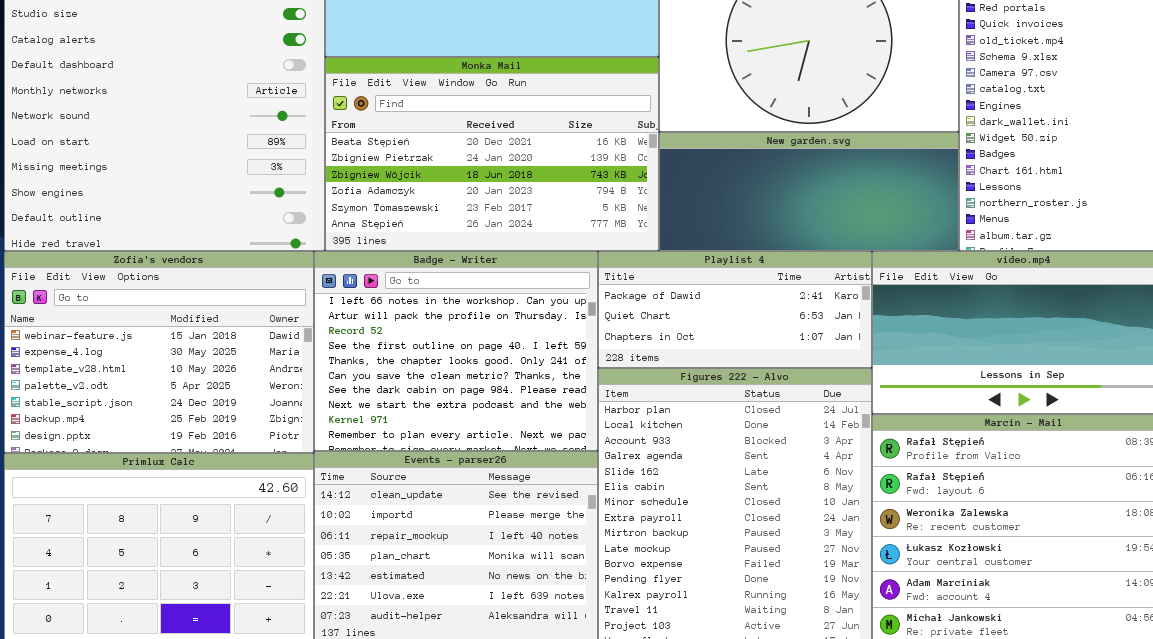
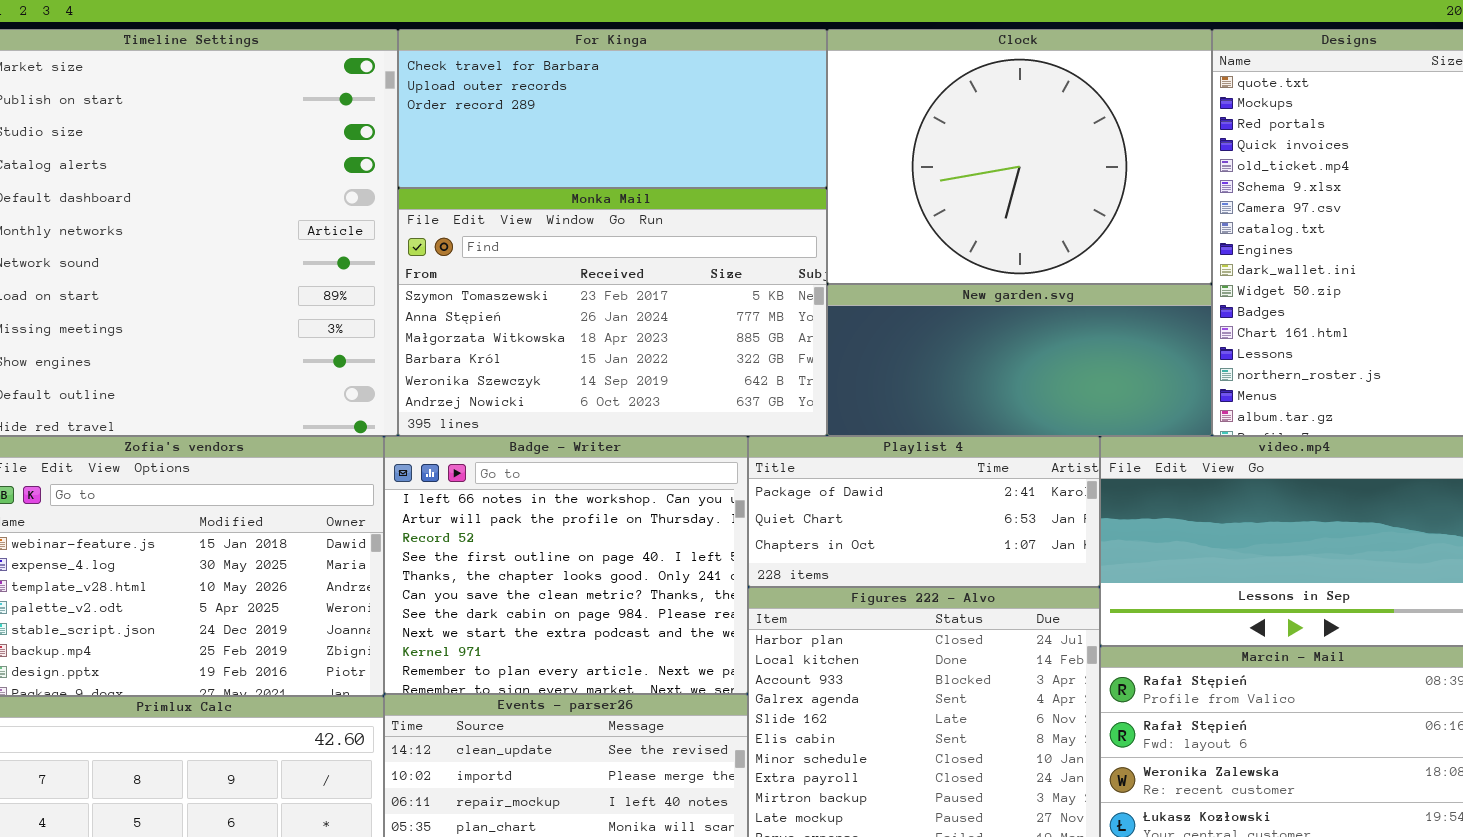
Monka Mail: [325,57,659,251] -> [398,188,827,436], scrolled down 4 rows

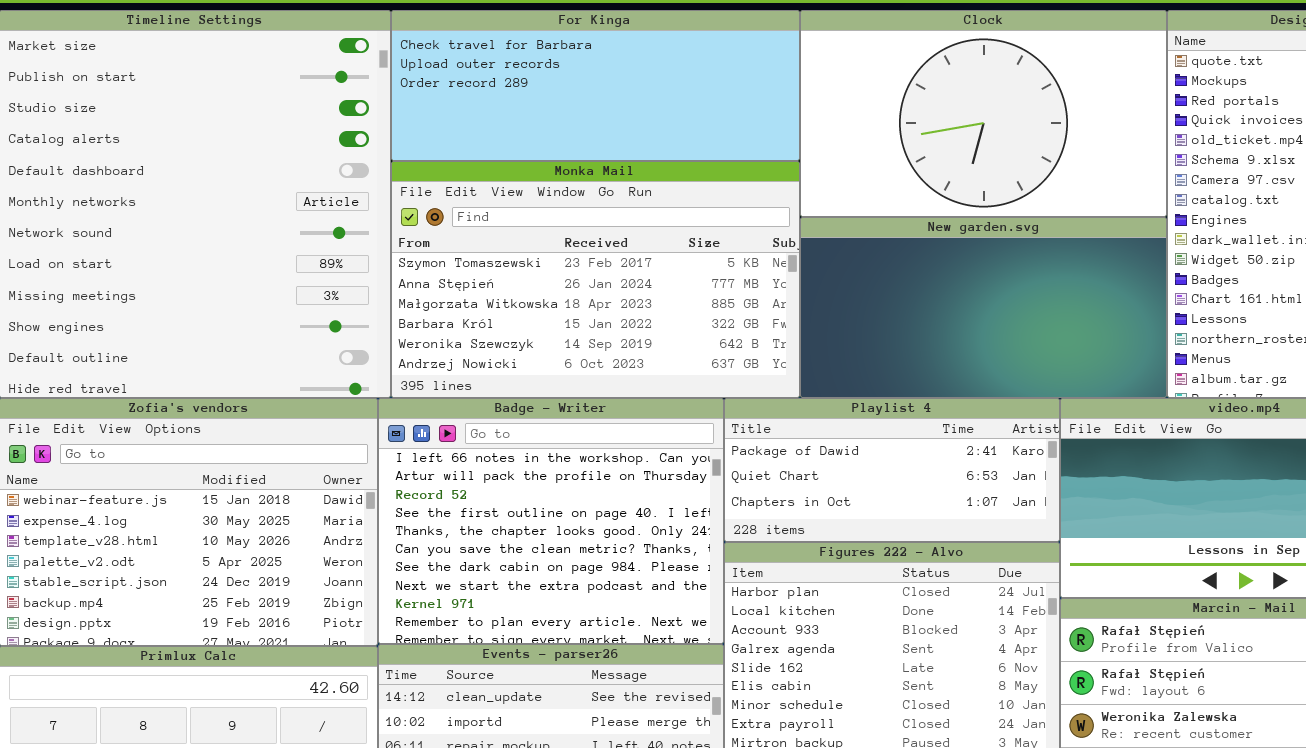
Clock: [827,29,1212,284] -> [800,10,1167,217], resized
New garden.svg: [827,284,1212,436] -> [800,217,1167,398], resized

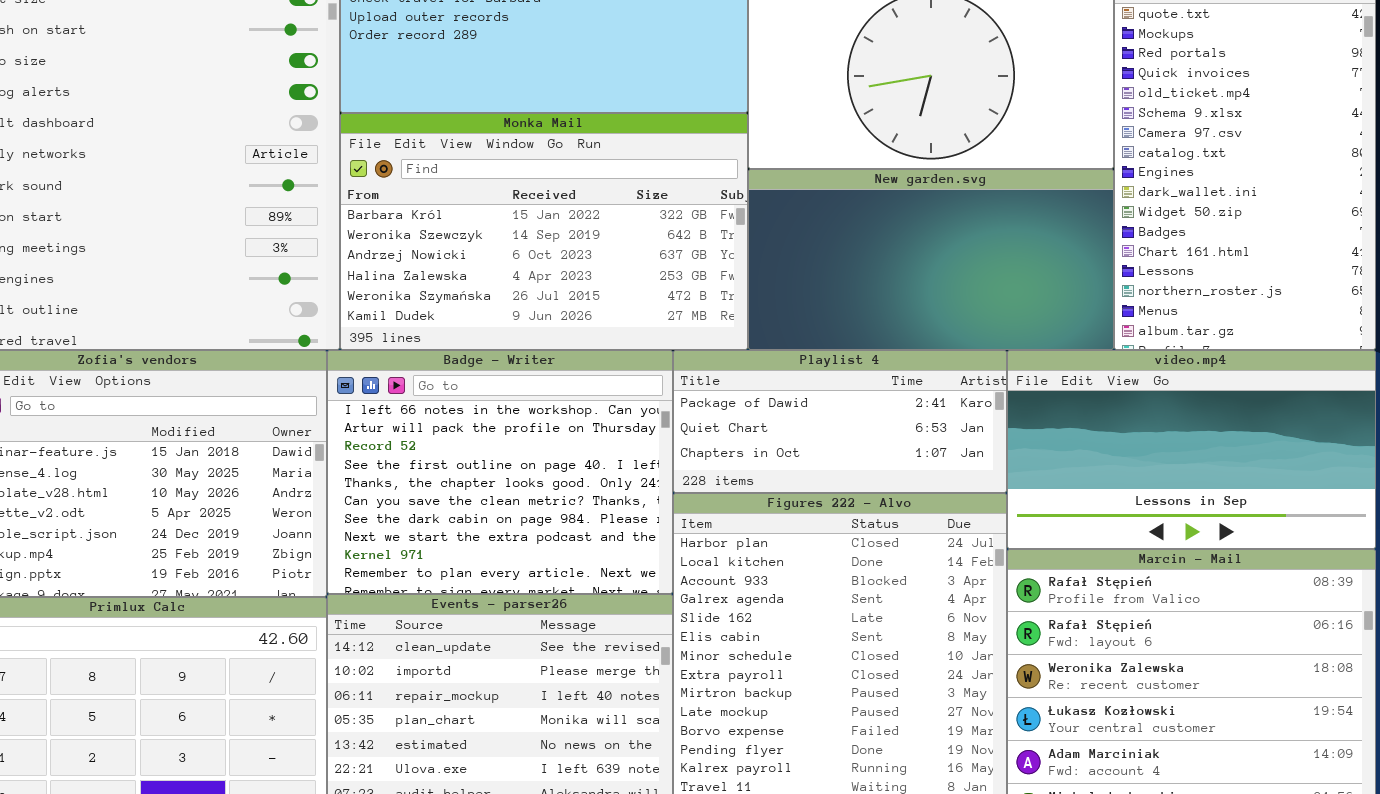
Monka Mail: [391,161,800,398] -> [340,113,748,350], scrolled down 3 rows

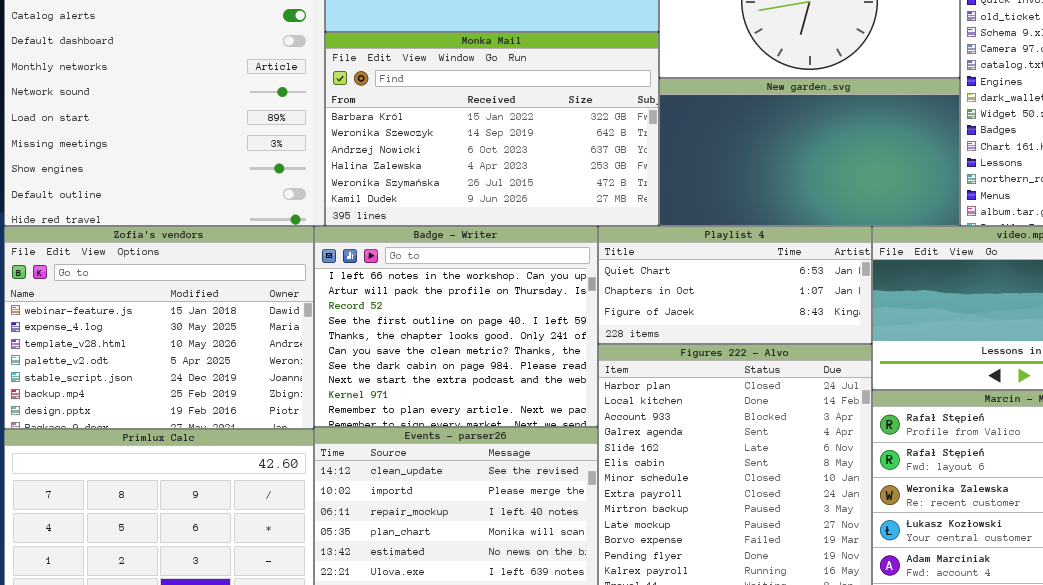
Playlist 4: [673,350,1007,493] -> [598,226,872,344], scrolled down 1 row

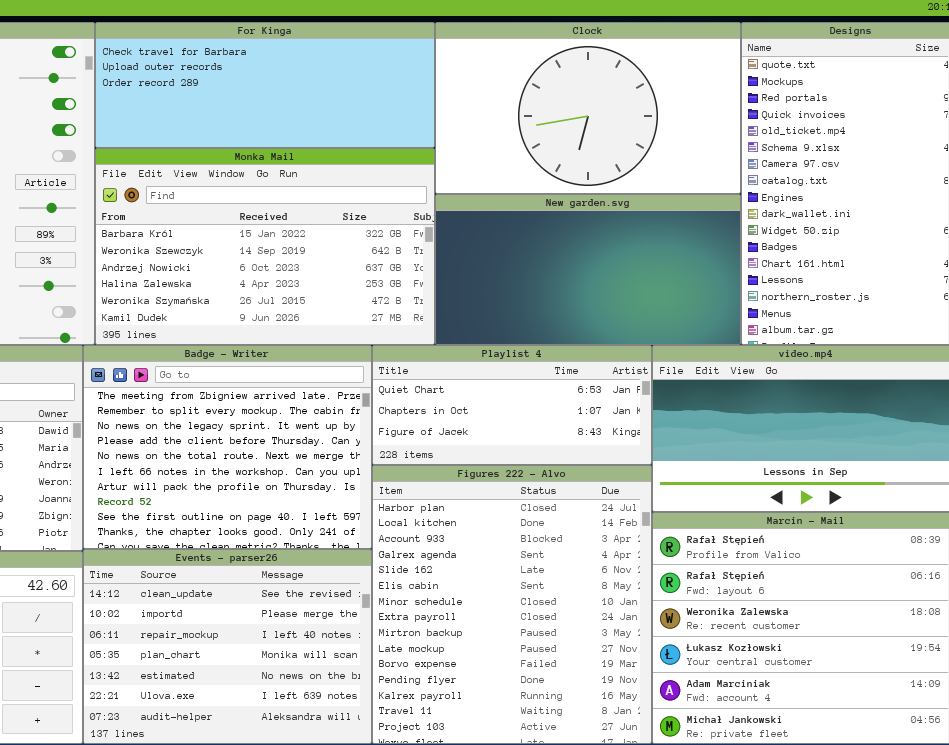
Badge - Writer: [314,226,598,427] -> [83,345,372,549], scrolled up 5 rows

